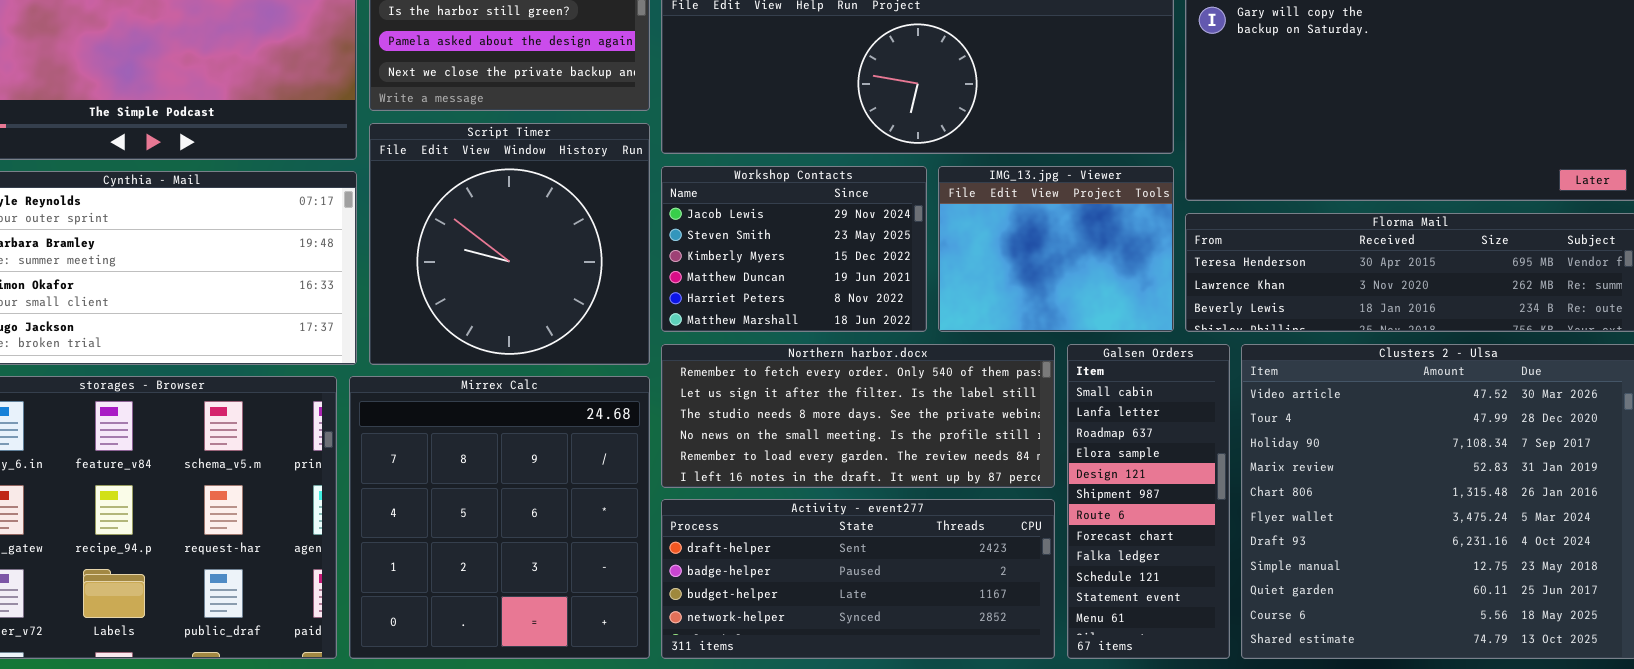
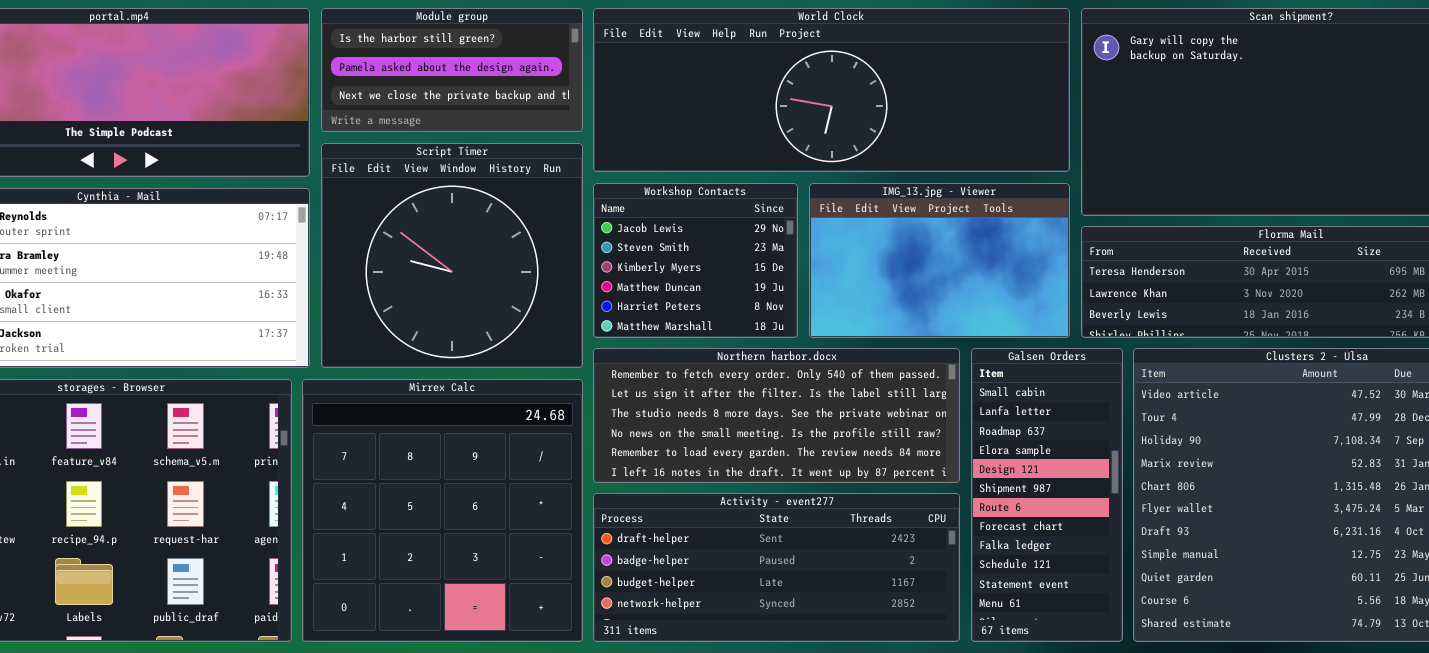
Workshop Contacts: [661,166,927,332] -> [593,183,798,338], resized
IMG_13.jpg - Viewer: [938,166,1174,332] -> [809,183,1070,338], resized

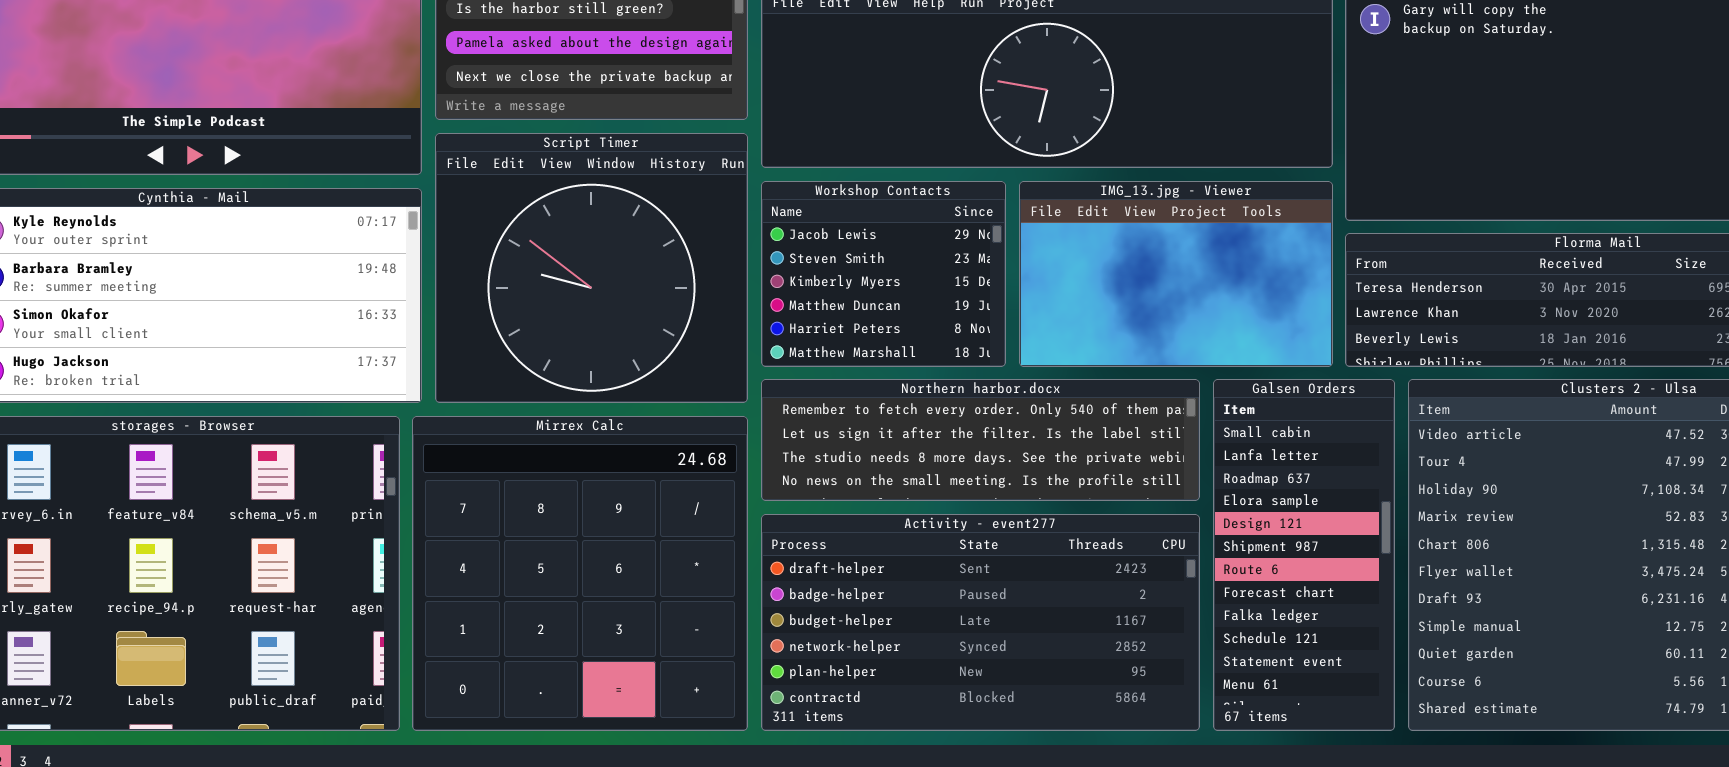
Northern harbor.docx: [593,348,960,483] -> [761,379,1200,501], resized
Activity - event277: [593,493,960,642] -> [761,514,1200,731], resized

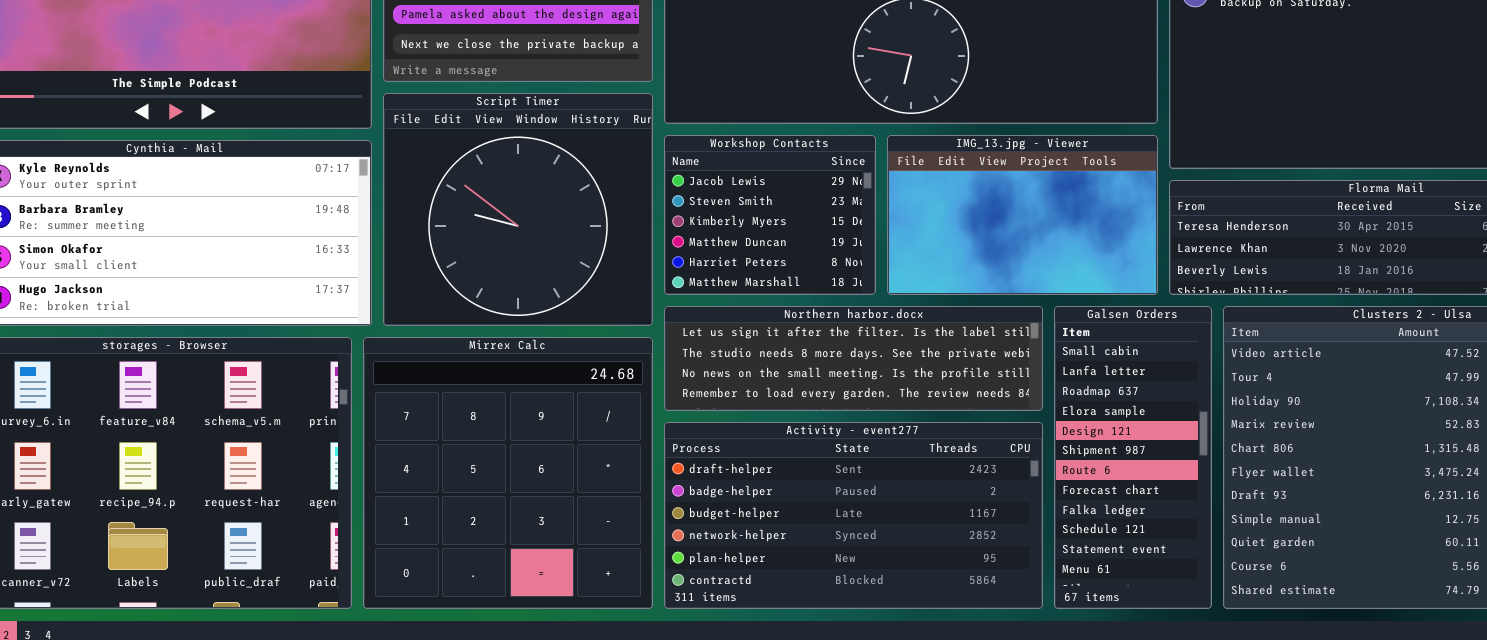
Northern harbor.docx: [761,379,1200,501] -> [664,306,1043,411], scrolled down 1 row

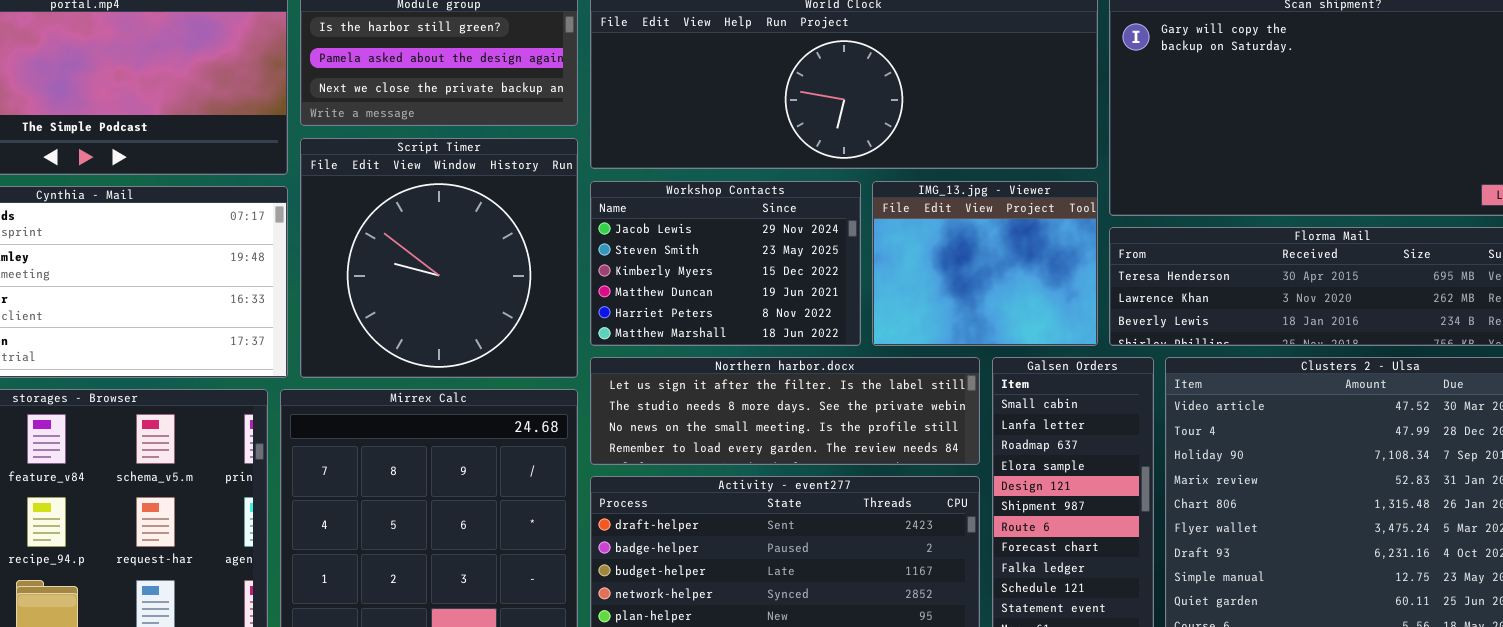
Workshop Contacts: [664,135,876,295] -> [590,181,861,346], resized
IMG_13.jpg - Viewer: [887,135,1158,295] -> [872,181,1098,346], resized

